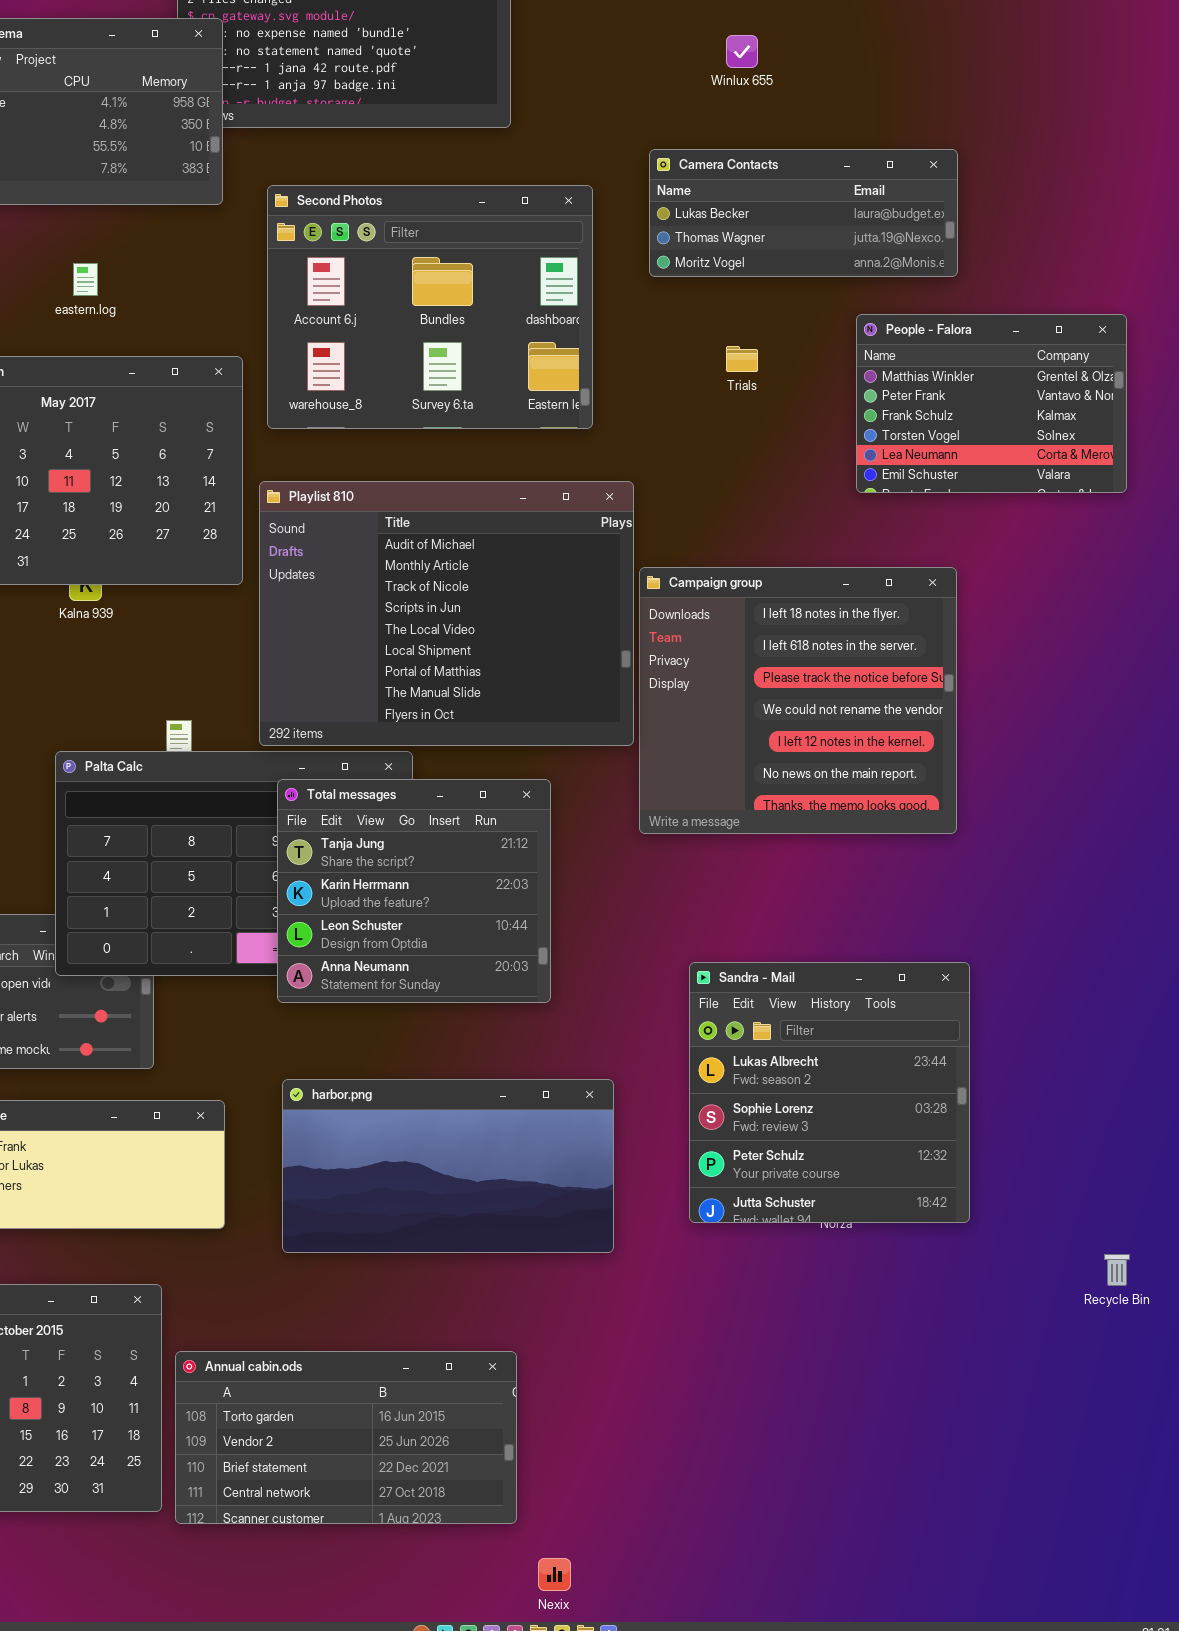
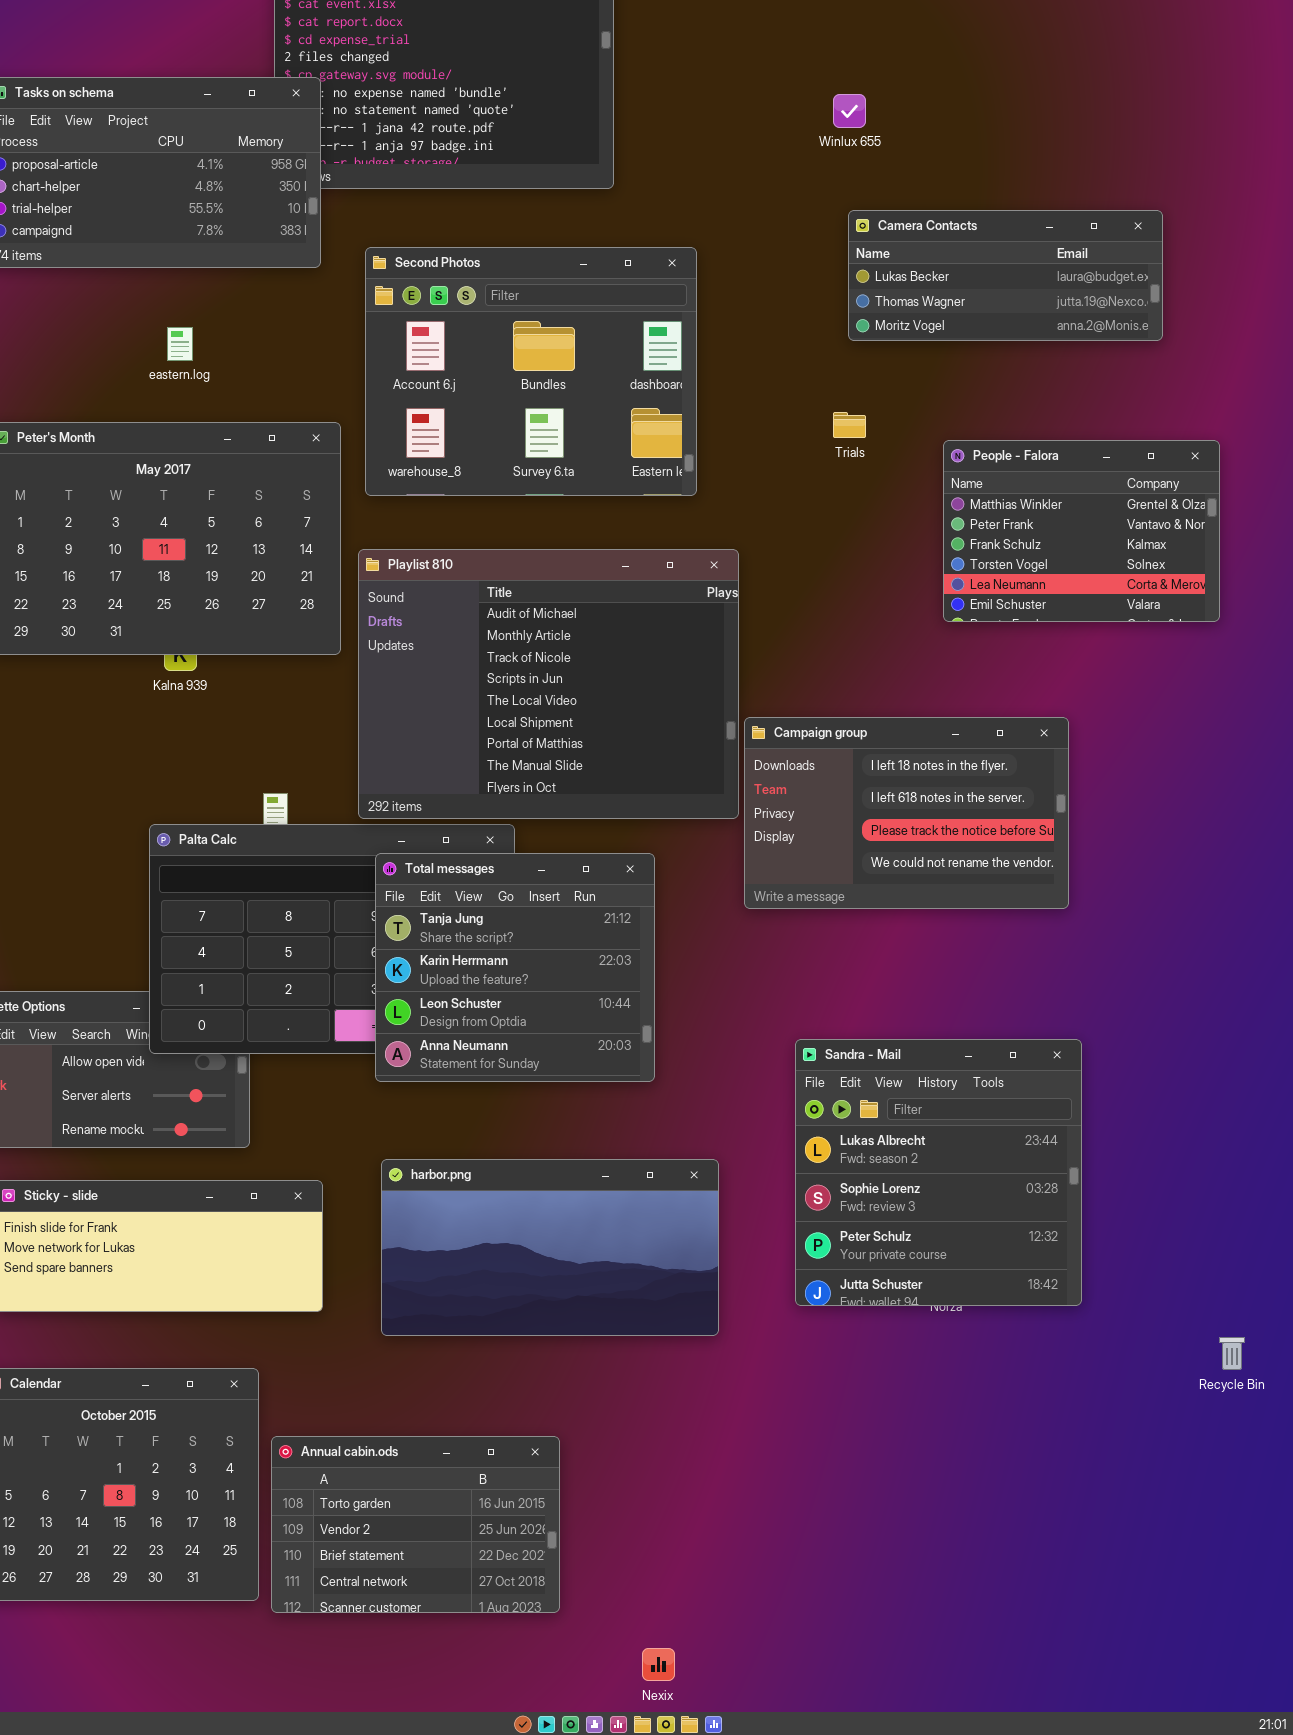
Camera Contacts: [649,149,958,277] -> [848,210,1163,341], moved
People - Falora: [856,314,1127,493] -> [943,440,1220,622], moved
Campaign group: [639,567,957,834] -> [744,717,1069,909], resized
Annual cabin.ods: [175,1351,517,1524] -> [271,1436,560,1613], resized

